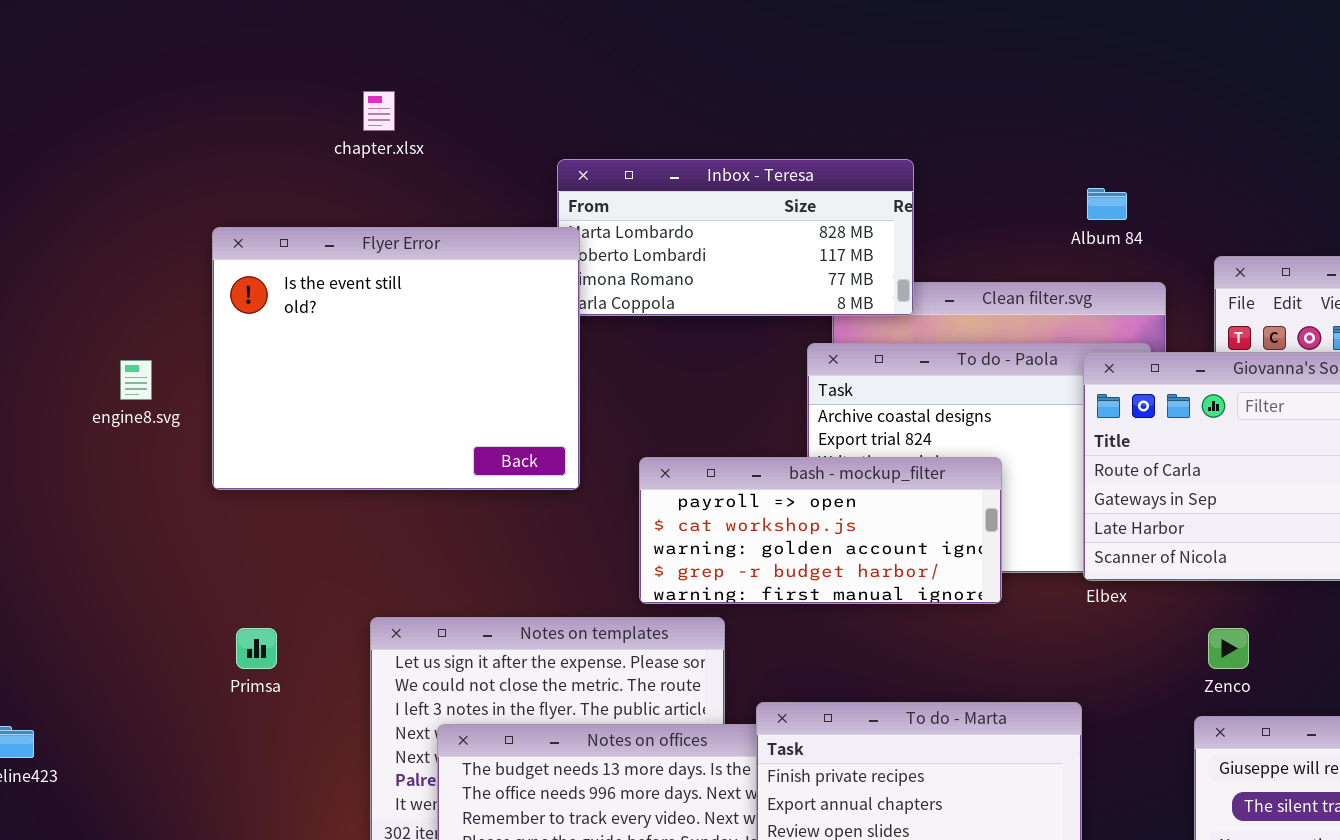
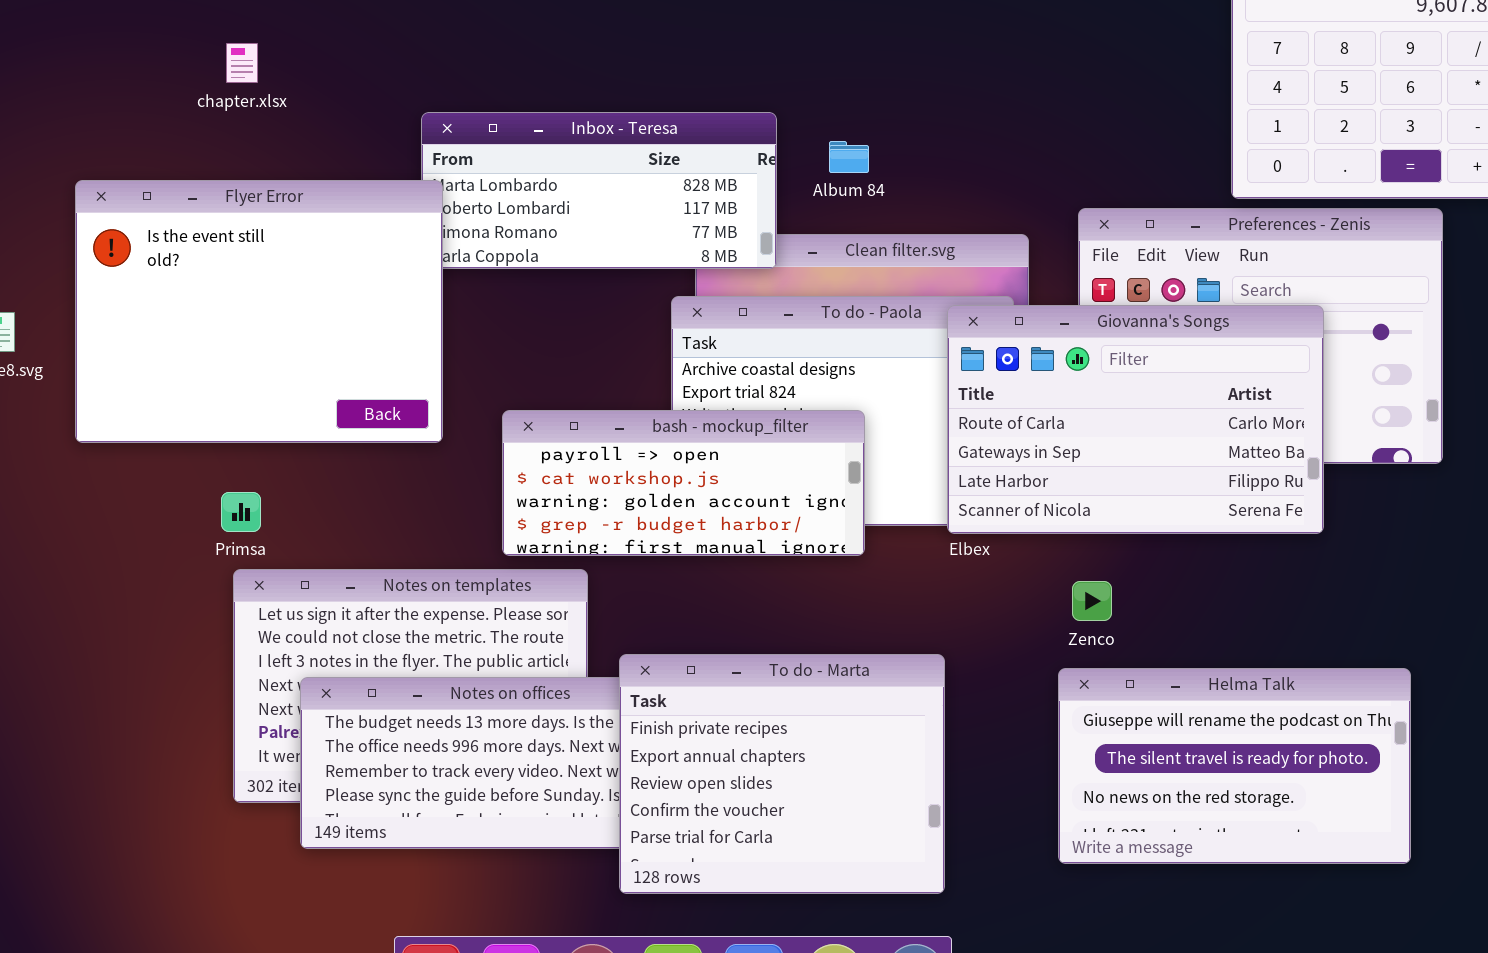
Album 84: [1087,188,1127,220] -> [829,141,869,173], moved
Primsa: [236,628,277,669] -> [221,492,261,532], moved

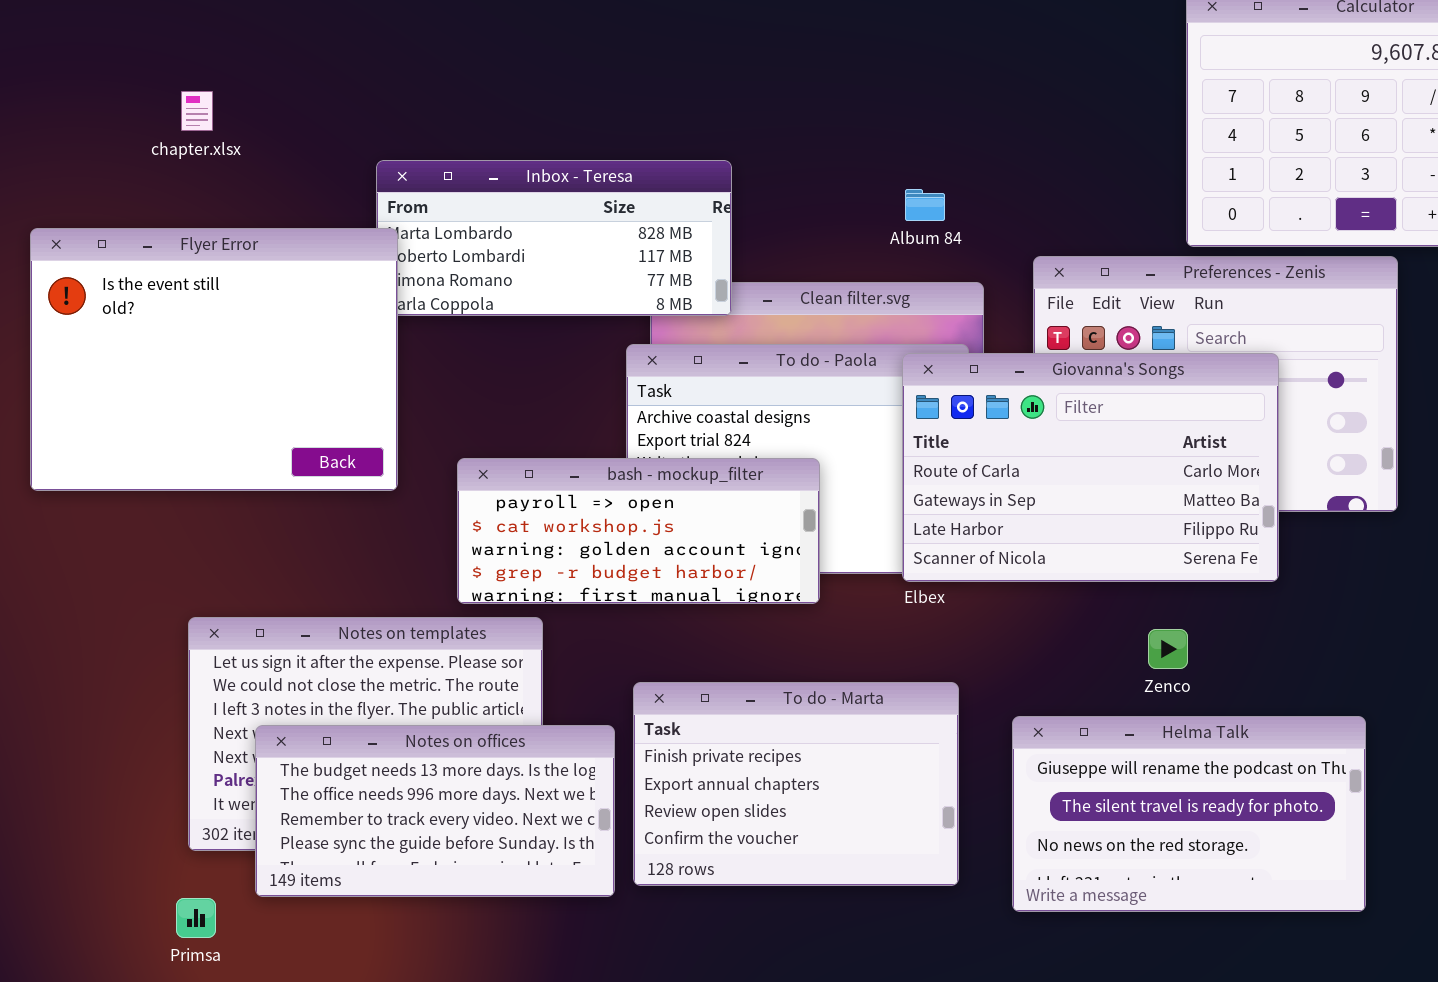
Album 84: [829,141,869,173] -> [905,189,945,221], moved
Primsa: [221,492,261,532] -> [176,898,216,938], moved
Zenco: [1072,581,1112,621] -> [1148,629,1188,669], moved
To do - Marta: [619,654,945,894] -> [633,682,959,886], moved, resized

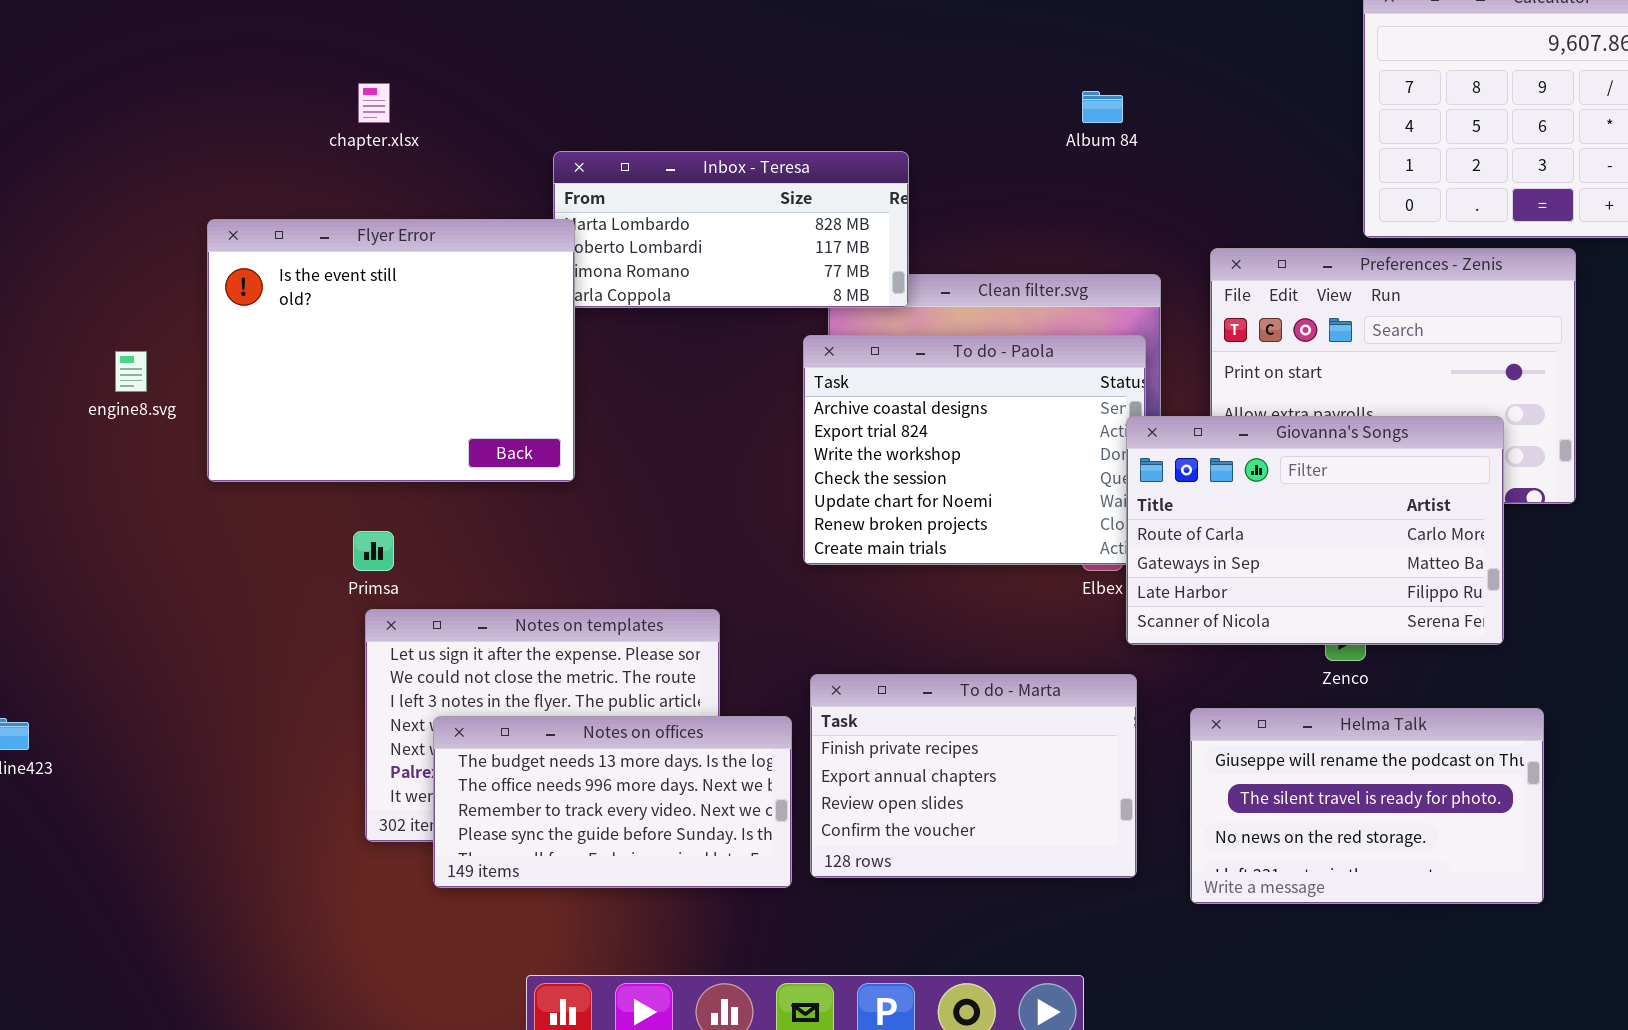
Album 84: [905,189,945,221] -> [1082,91,1123,123], moved
Giovanna's Songs: [902,353,1279,582] -> [1126,416,1504,645], moved
bash - mockup_filter: [457,458,820,604] -> none, closed
Primsa: [176,898,216,938] -> [353,531,394,571], moved

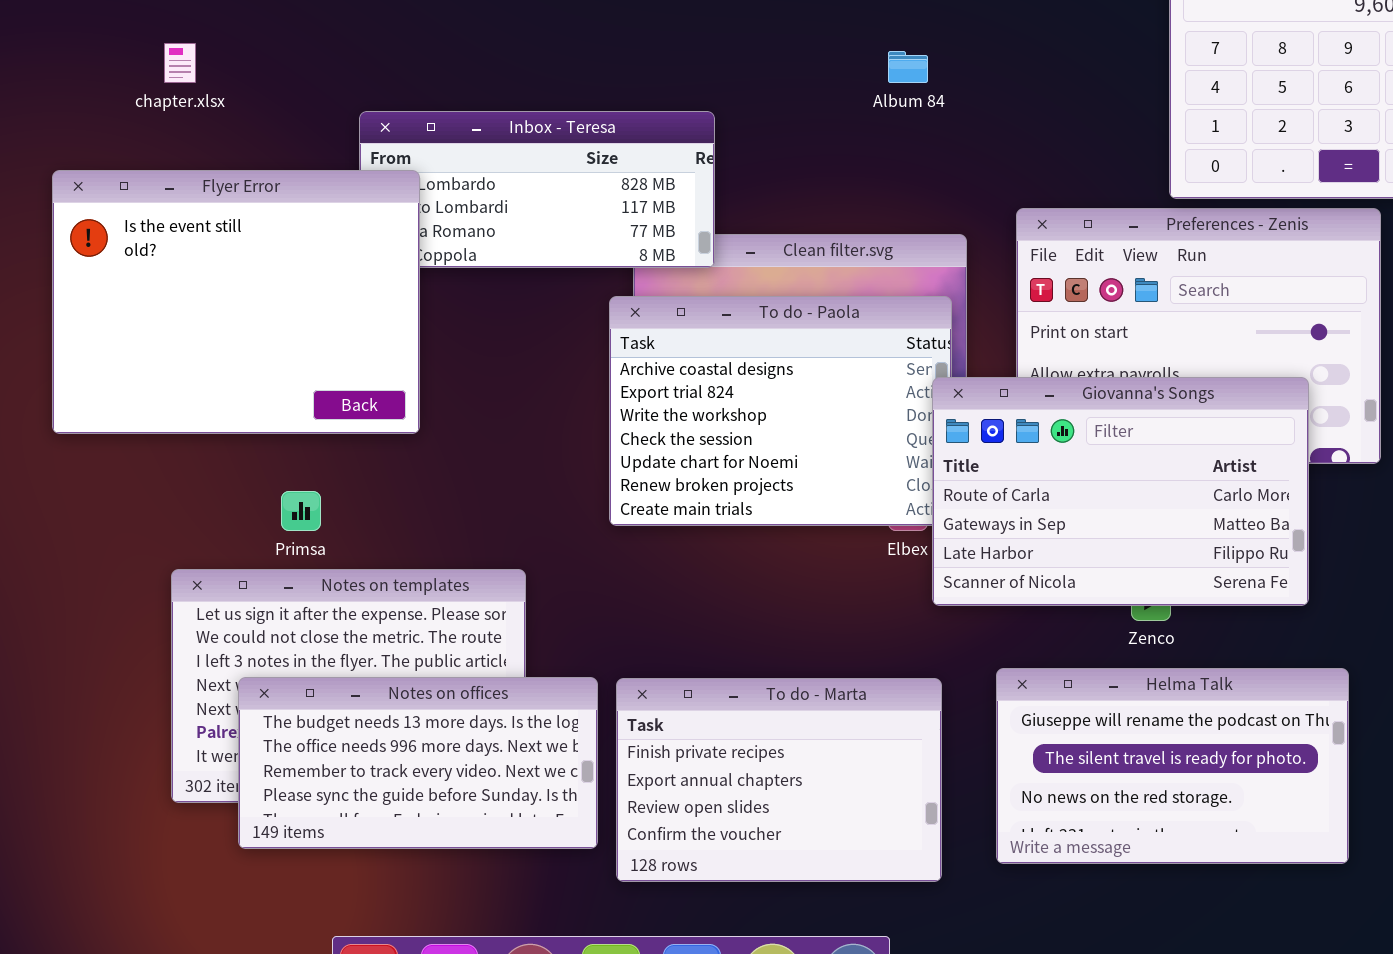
Flyer Error: [207,219,575,482] -> [52,170,420,434], moved
Primsa: [353,531,394,571] -> [281,491,321,531], moved
To do - Marta: [810,674,1137,878] -> [616,678,942,882], moved

